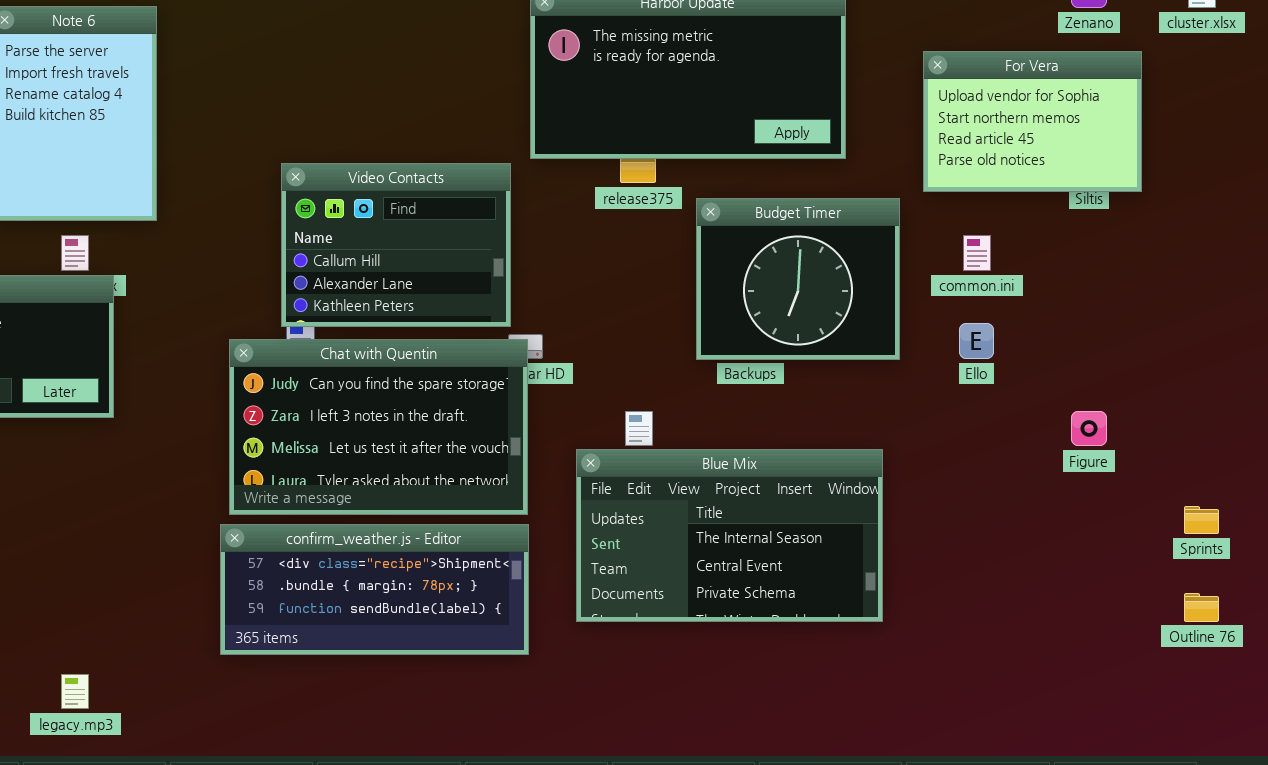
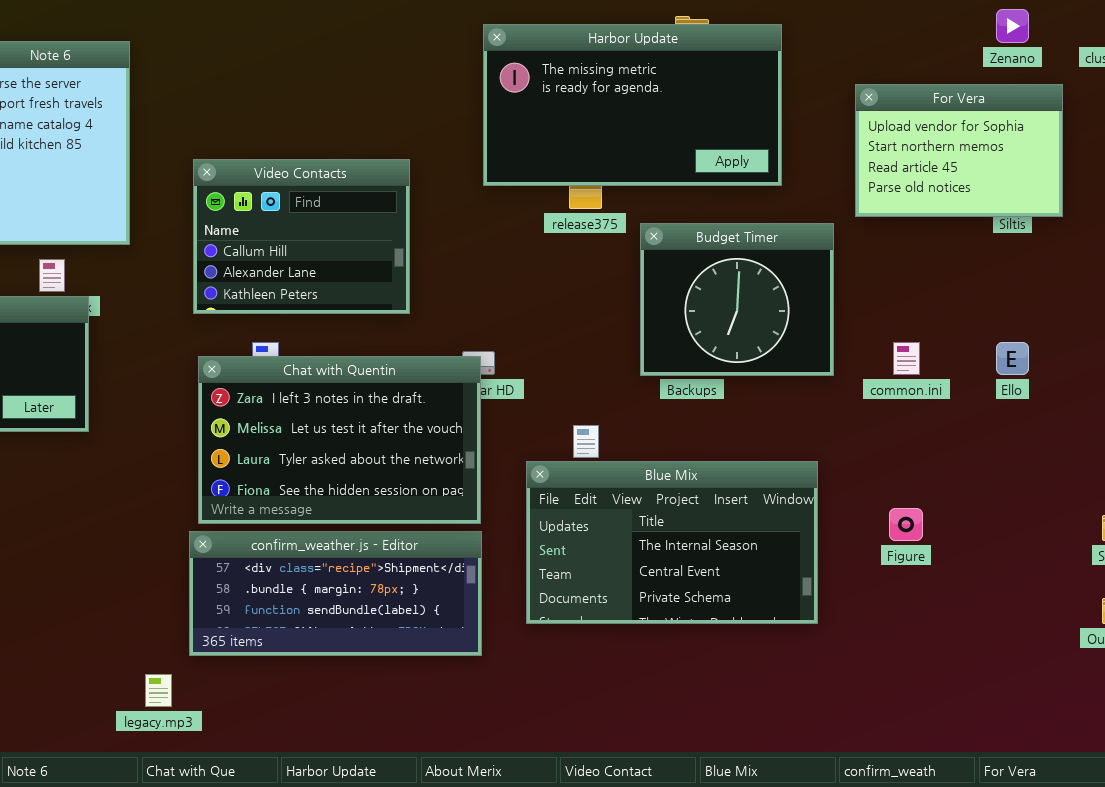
Video Contacts: [281,163,511,327] -> [193,159,410,314], moved
common.ini: [963,235,991,271] -> [893,342,920,375], moved
Ello: [959,323,994,359] -> [996,342,1029,375], moved
Chat with Quentin: [229,339,528,515] -> [198,356,481,524], scrolled down 1 row
Figure: [1071,411,1107,446] -> [889,508,923,541], moved
legacy.mp3: [61,674,89,709] -> [145,674,172,707], moved

